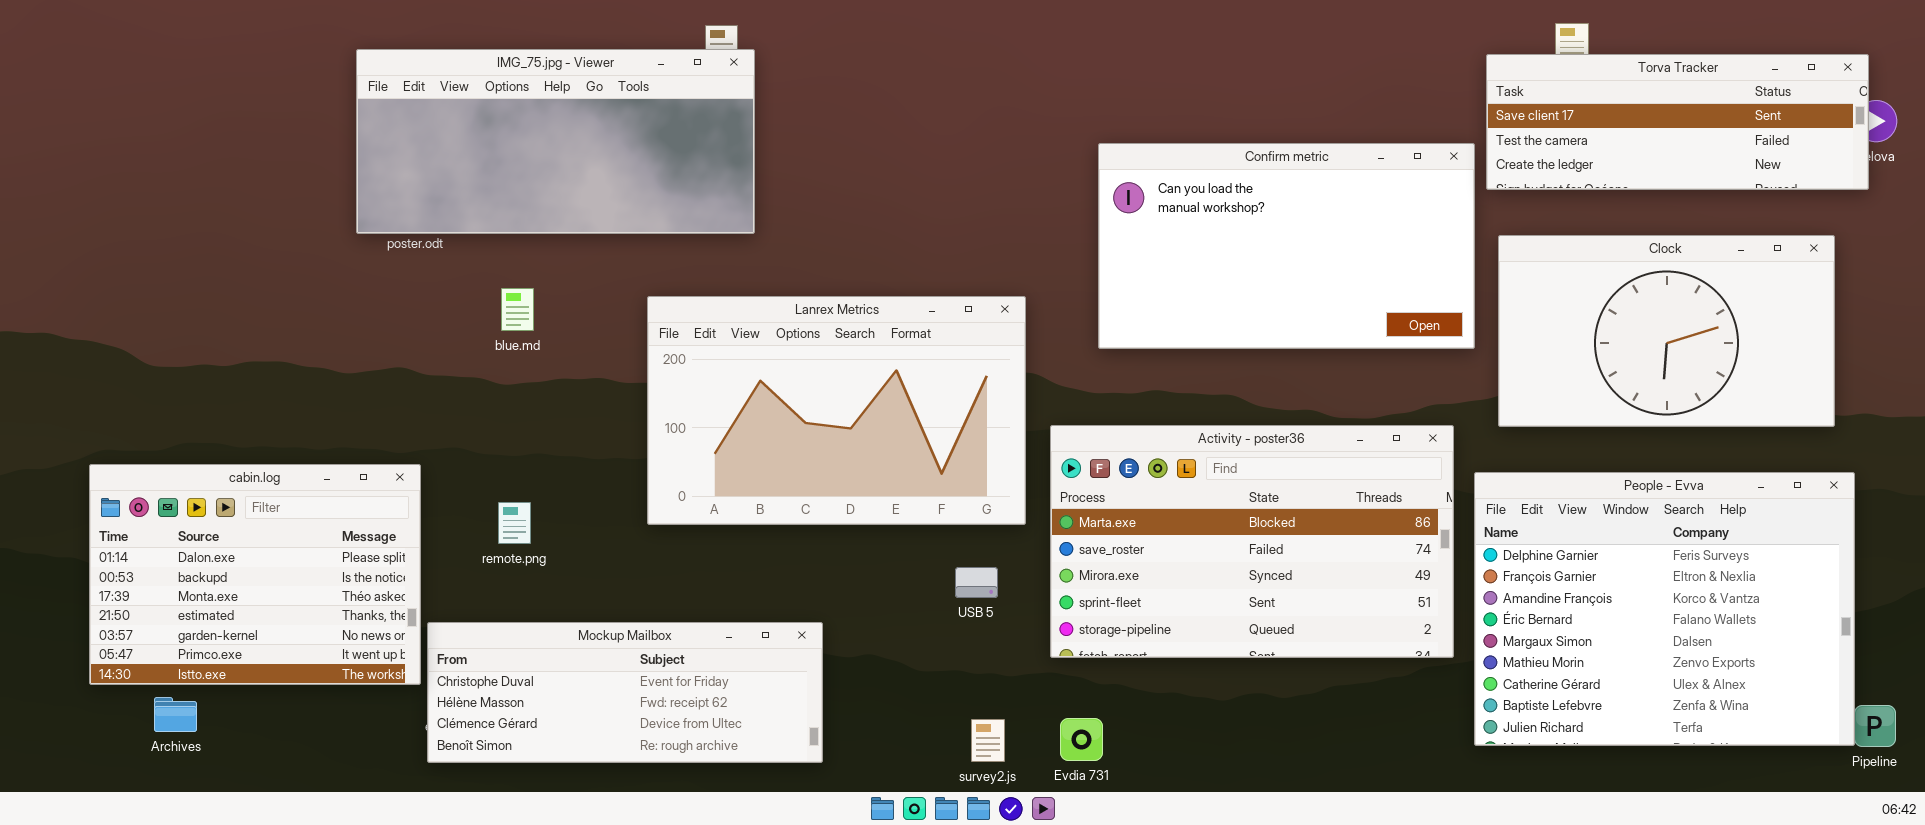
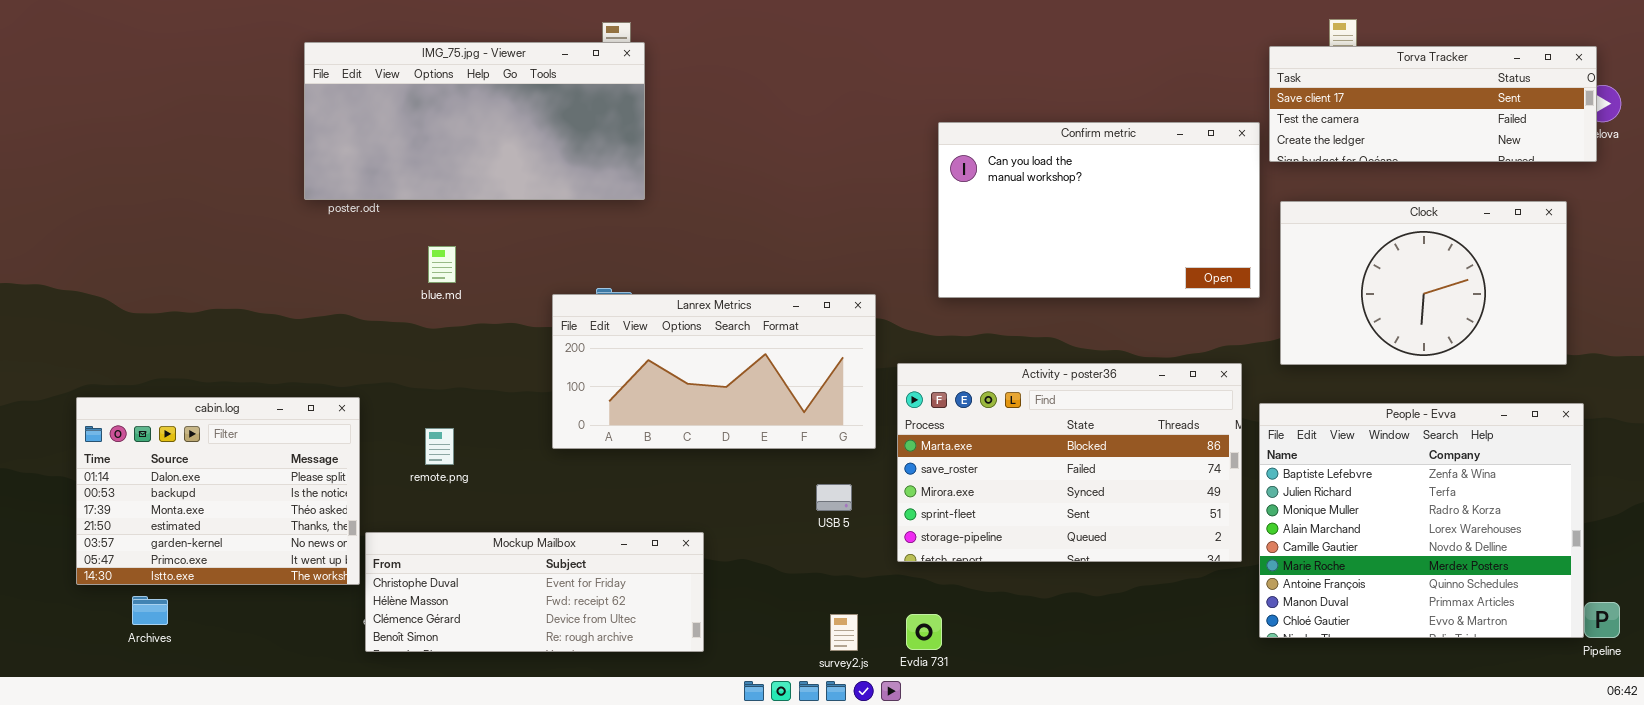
Lanrex Metrics: [647,296,1026,525] -> [552,294,876,449], resized
People - Evva: [1474,472,1855,746] -> [1259,403,1584,638], scrolled down 7 rows

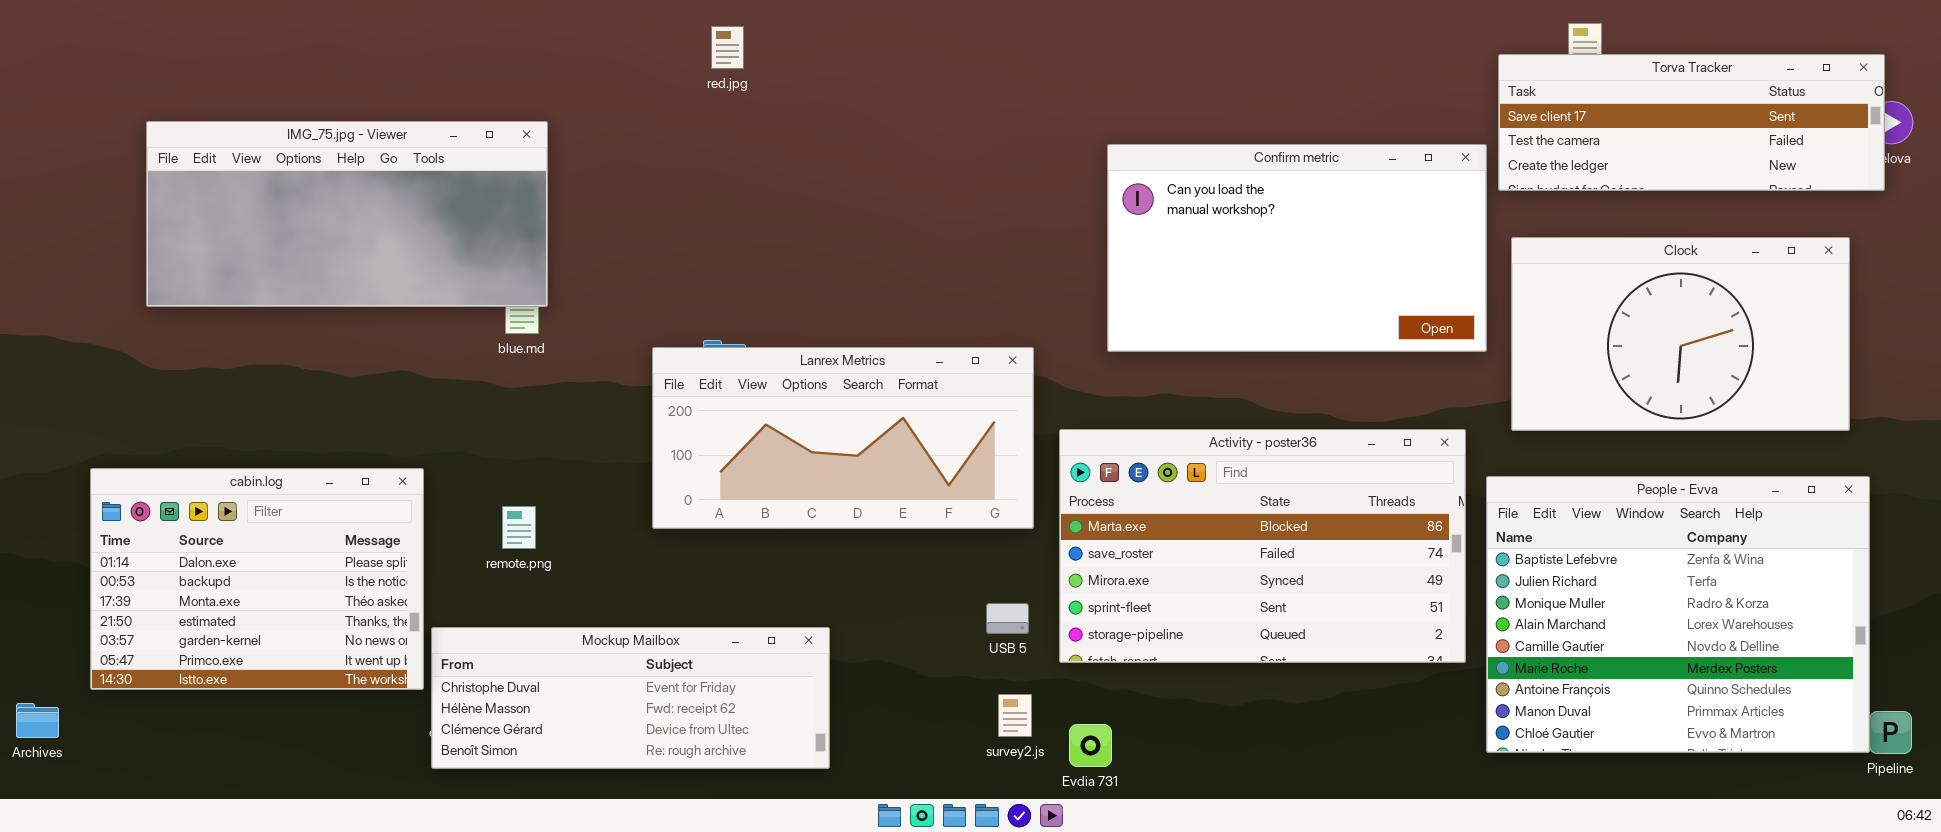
IMG_75.jpg - Viewer: [304,42,645,200] -> [146,121,548,307], moved
USB 5: [816,484,852,511] -> [986,603,1029,634], moved
Archives: [132,596,168,625] -> [16,703,59,738], moved
survey2.js: [830,614,858,651] -> [998,694,1032,737], moved

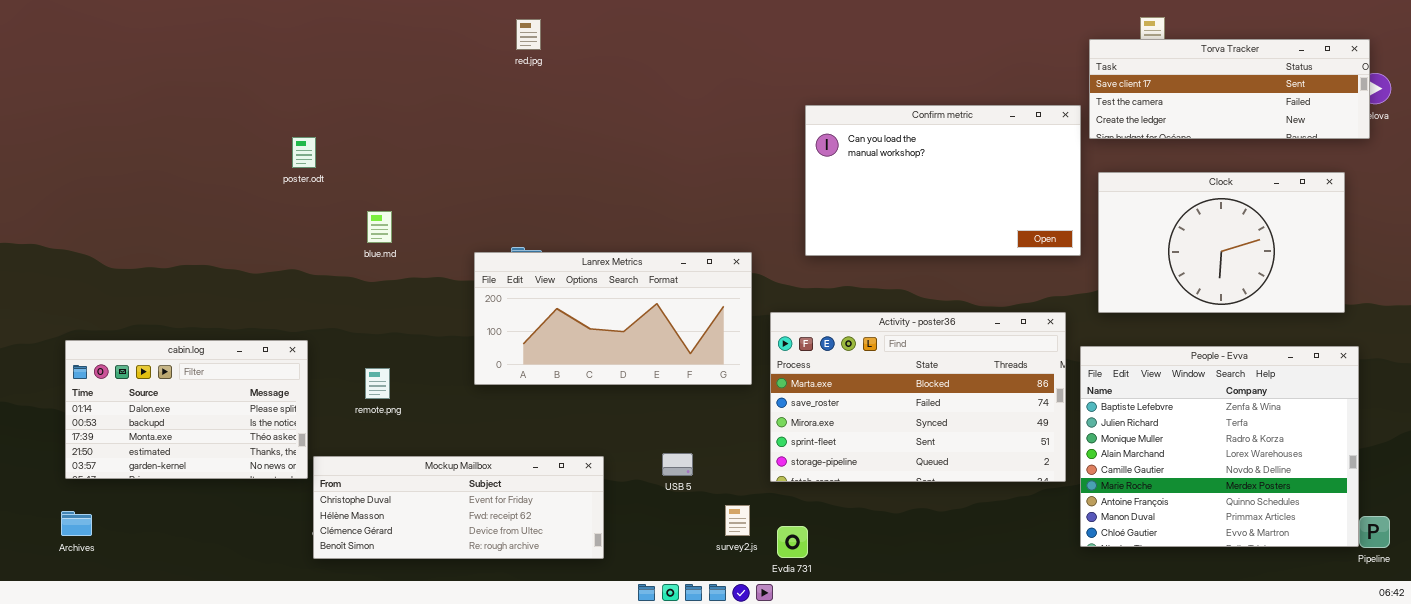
IMG_75.jpg - Viewer: [146,121,548,307] -> none, closed
cabin.log: [90,468,424,690] -> [65,340,308,479], resized
USB 5: [986,603,1029,634] -> [662,453,693,476], moved
Archives: [16,703,59,738] -> [61,511,92,536], moved

